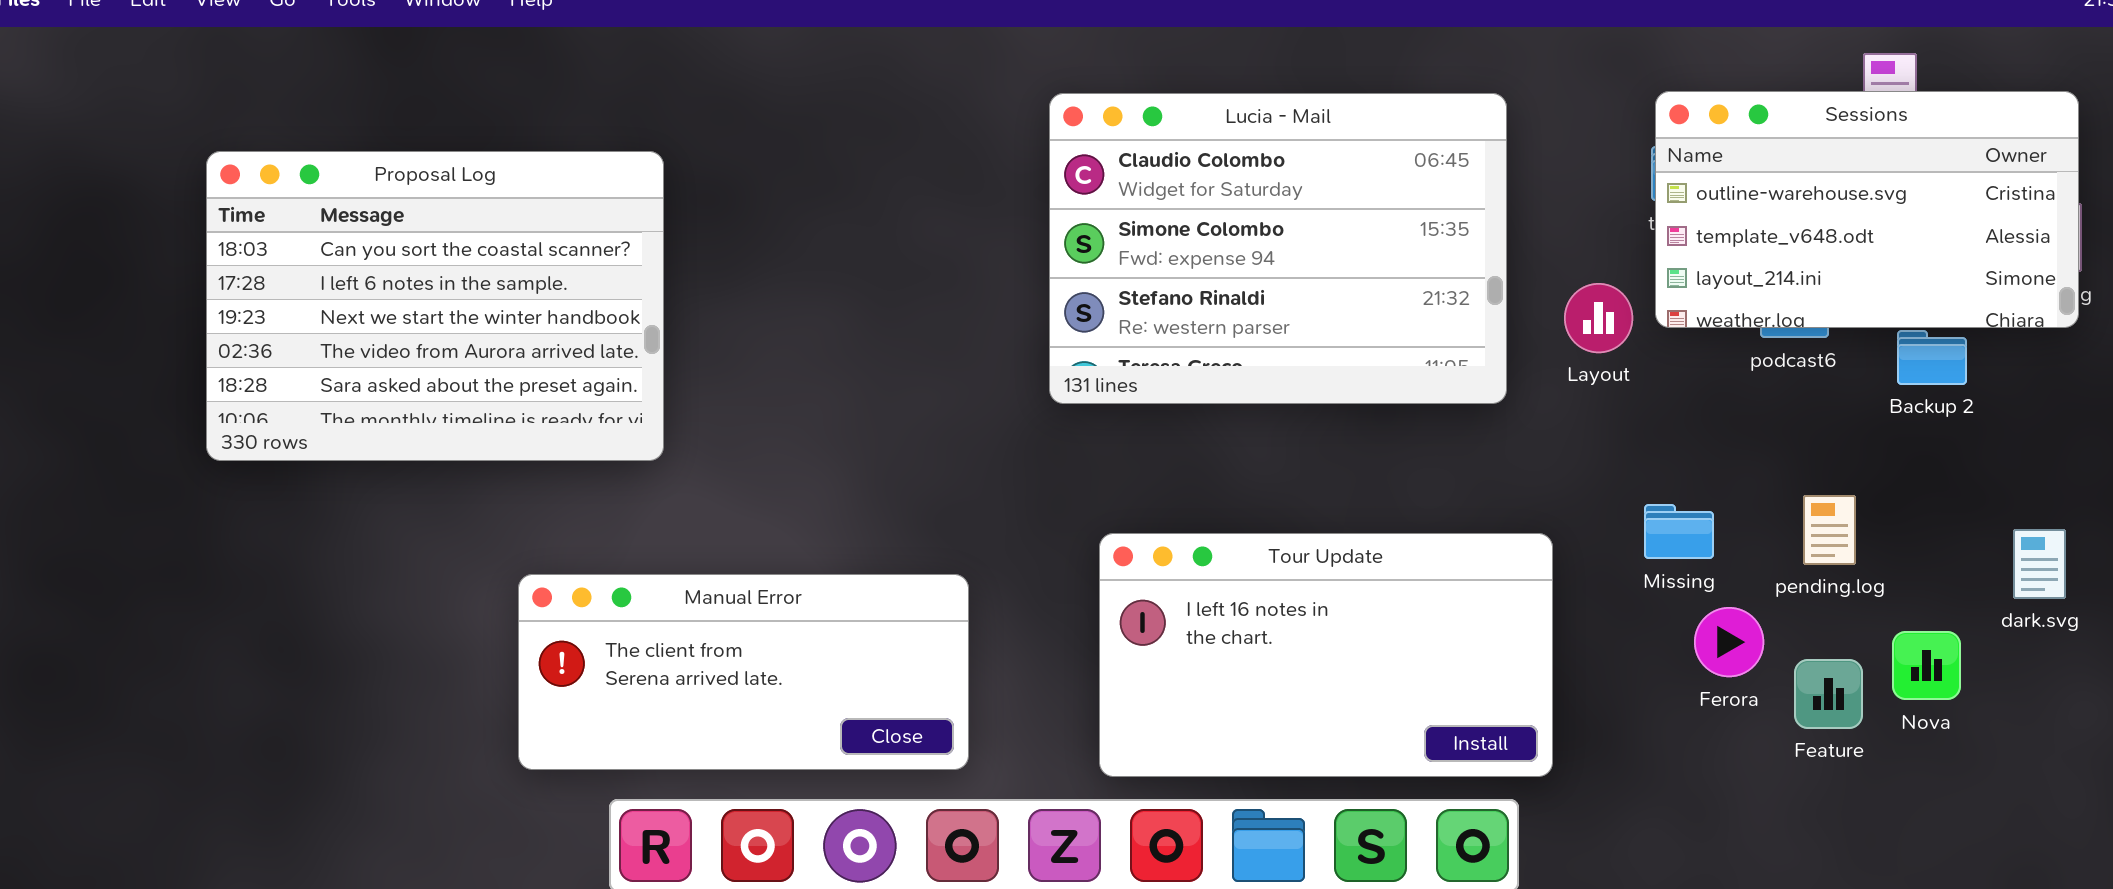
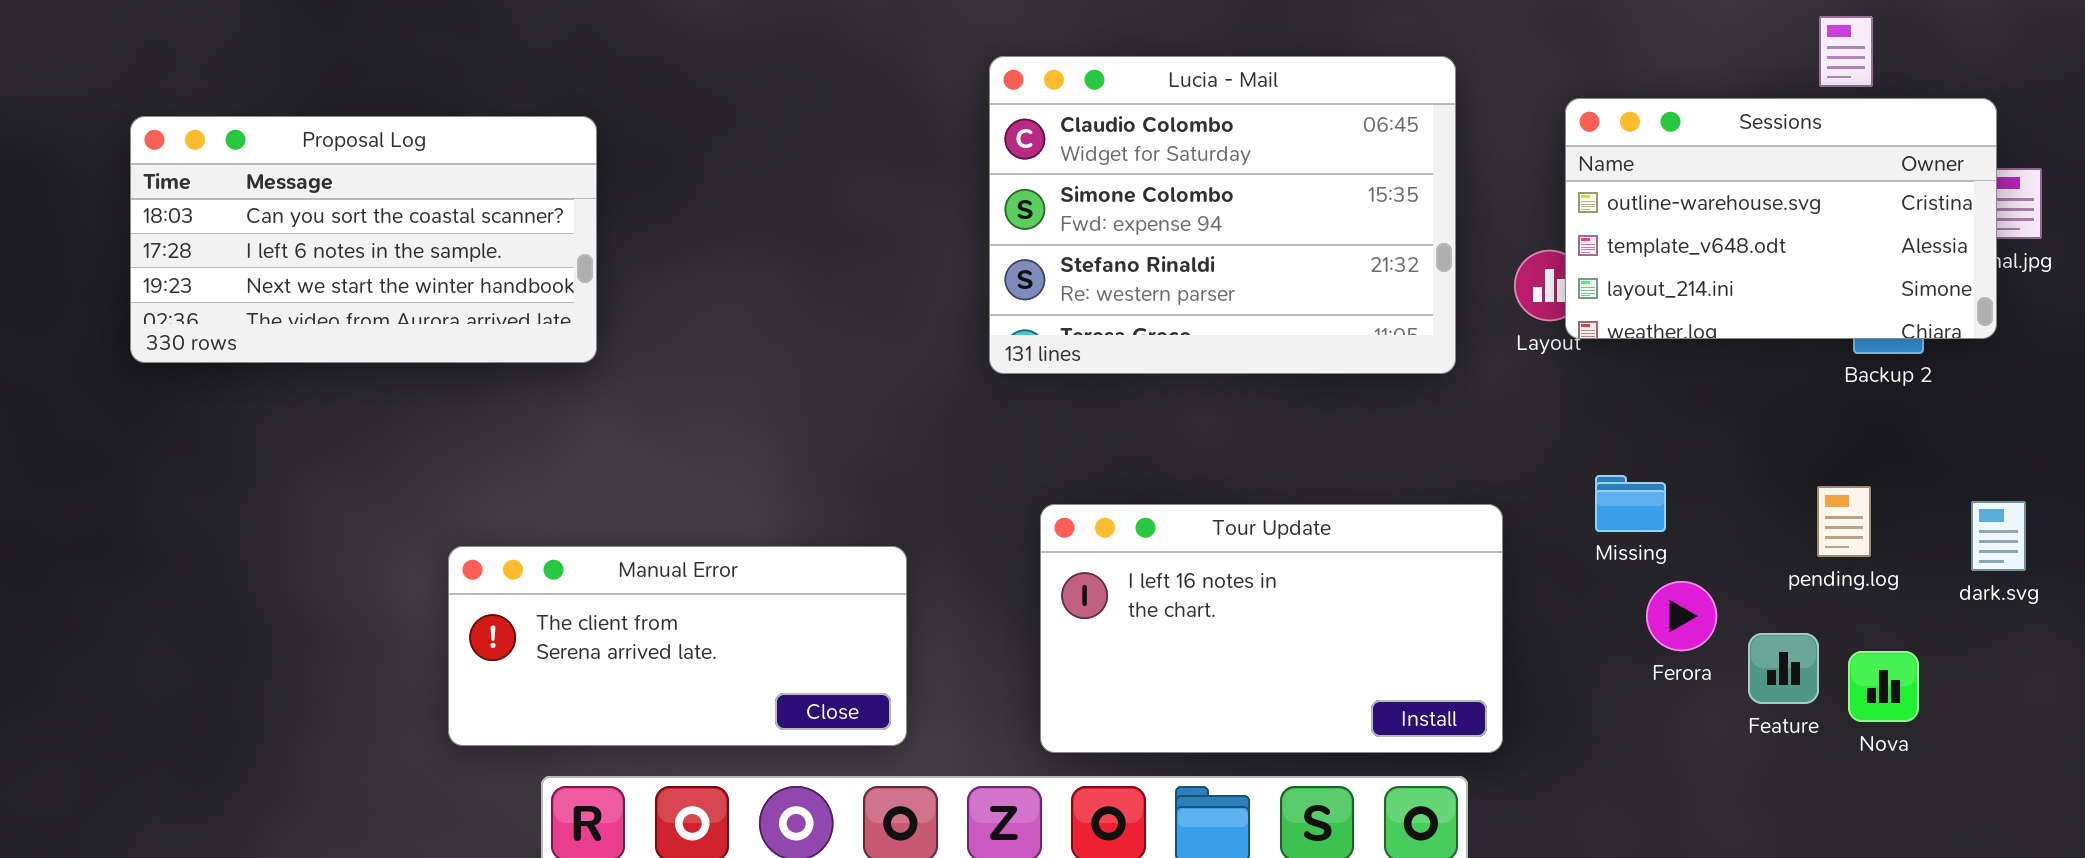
Sessions: [1655,91,2079,328] -> [1565,98,1997,339], moved
Proposal Log: [206,151,664,461] -> [130,116,597,363], resized
pending.log: [1803,495,1856,565] -> [1817,486,1871,557], moved
Nova: [1892,631,1961,700] -> [1848,651,1919,722], moved

